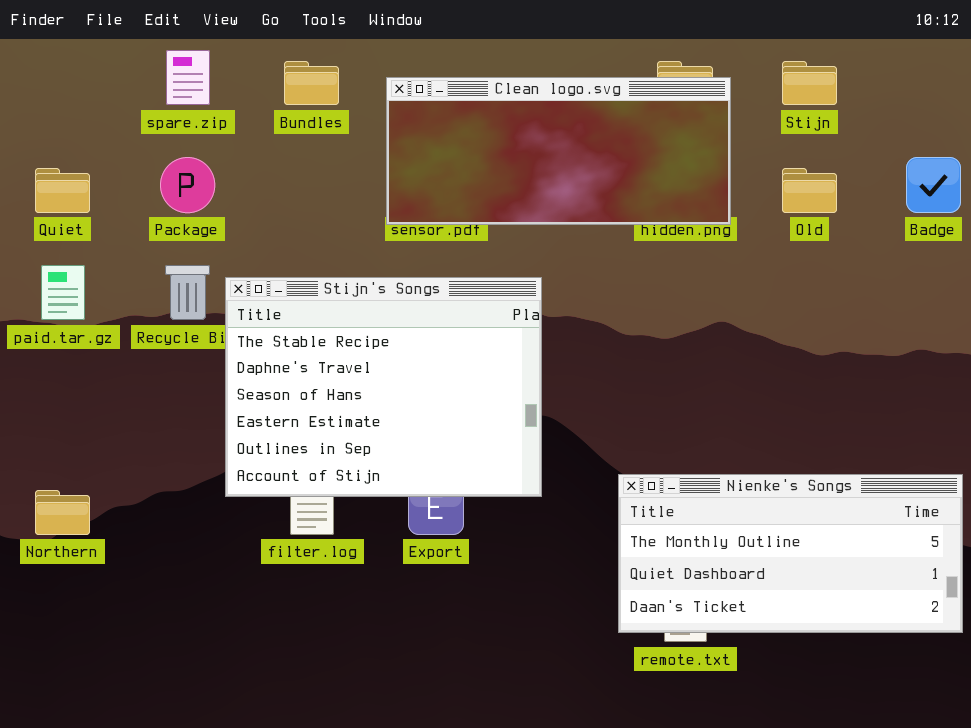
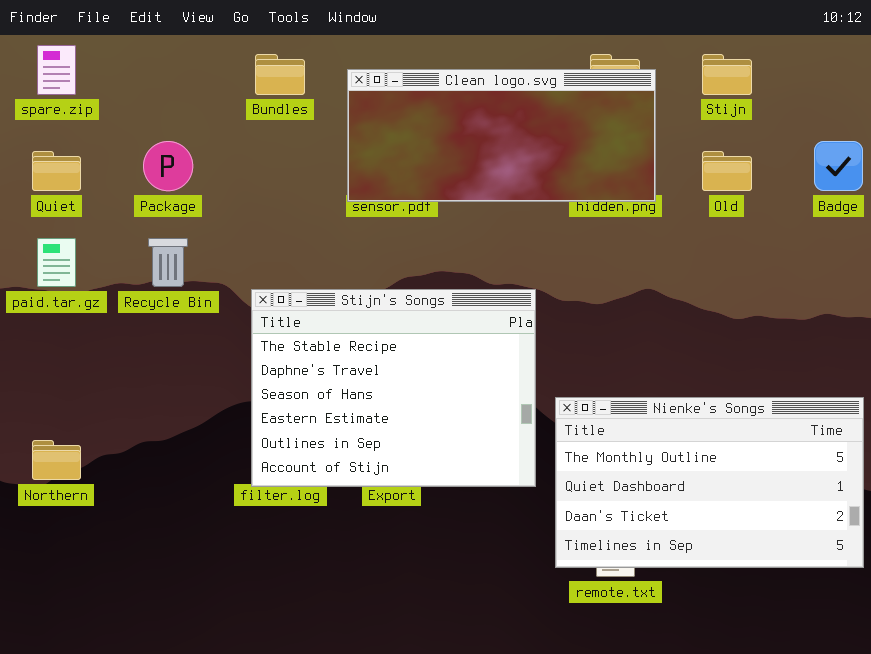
spare.zip: [166,50,210,105] -> [37,45,76,95], moved
Stijn's Songs: [225,277,542,497] -> [251,289,536,487], moved
Nienke's Songs: [618,474,963,633] -> [555,397,864,568], resized

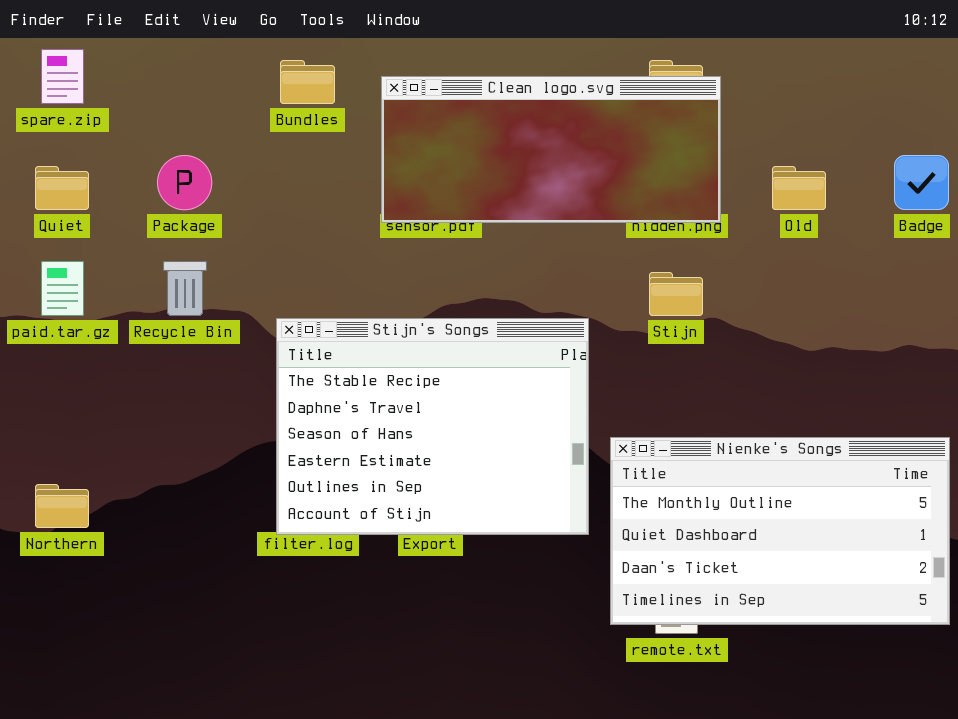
Stijn: [702,54,752,95] -> [649,272,703,316], moved

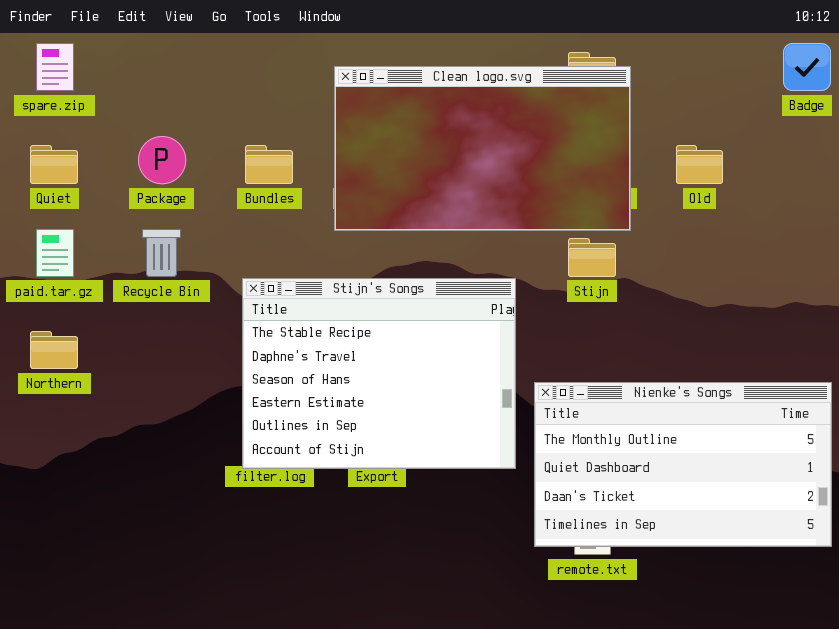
Bundles: [280,60,335,104] -> [245,145,293,184], moved
Clean logo.svg: [381,76,721,223] -> [334,66,631,231], resized
Badge: [894,155,949,210] -> [783,43,831,91], moved
Northern: [35,484,89,528] -> [30,331,78,369], moved

